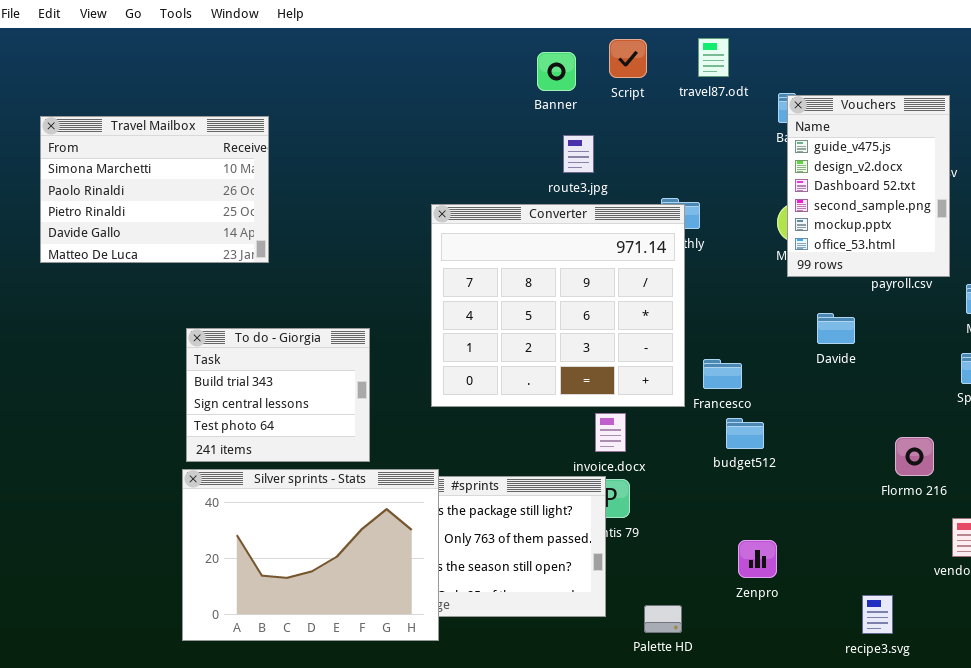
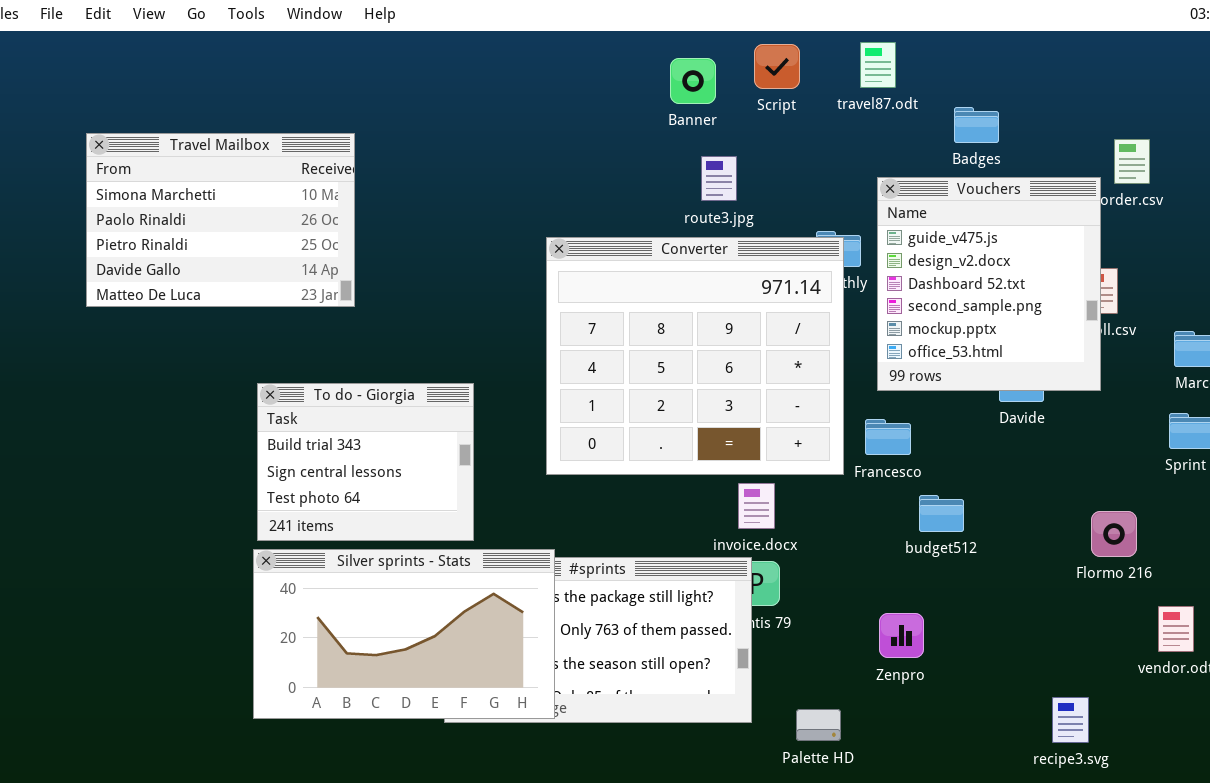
Vouchers: [787,95,950,277] -> [877,177,1101,391], moved, resized
budget512: [726,418,764,449] -> [919,495,964,532], moved
Silver sprints - Stats: [182,469,439,641] -> [253,549,555,719], resized
Zenpro: [738,540,777,578] -> [879,613,924,658], moved

